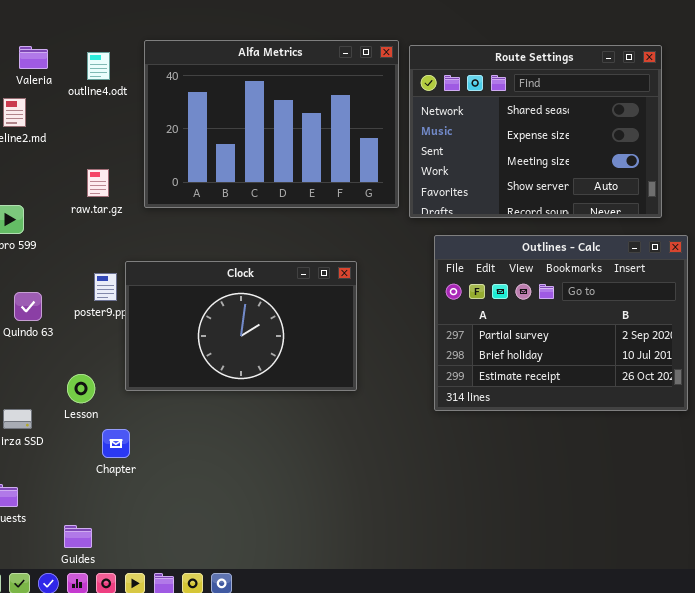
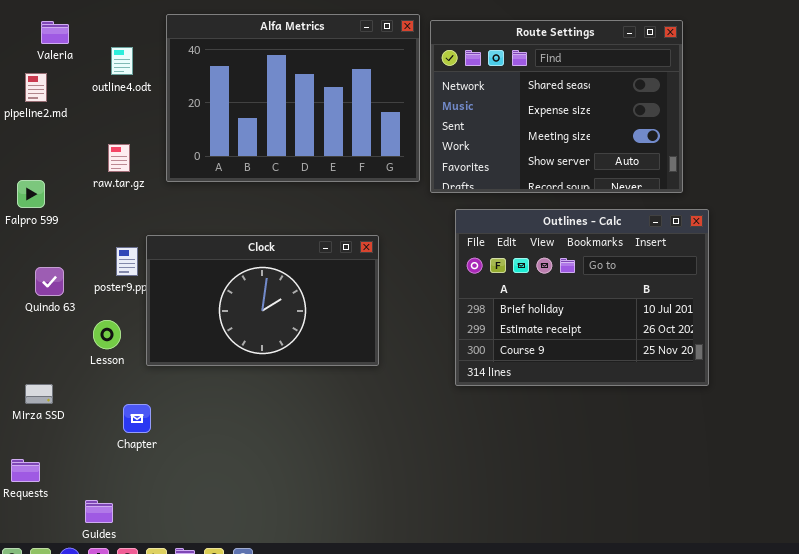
outline4.odt: [87,52,110,80] -> [111,47,133,75], moved
Outlines - Calc: [434,235,688,411] -> [455,209,709,386], scrolled down 1 row
Lesson: [67,374,95,403] -> [93,320,121,349], moved

